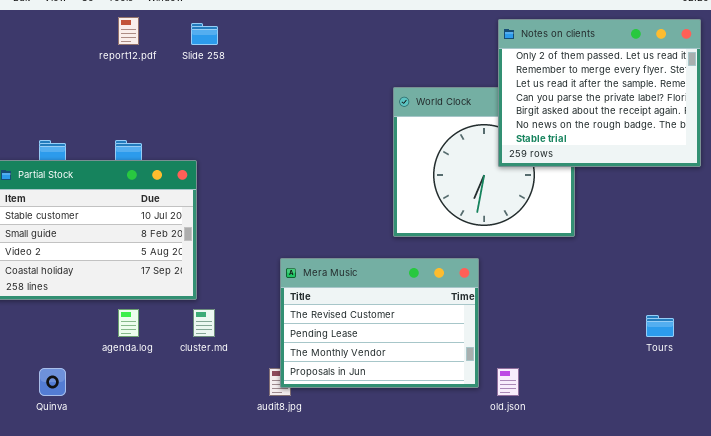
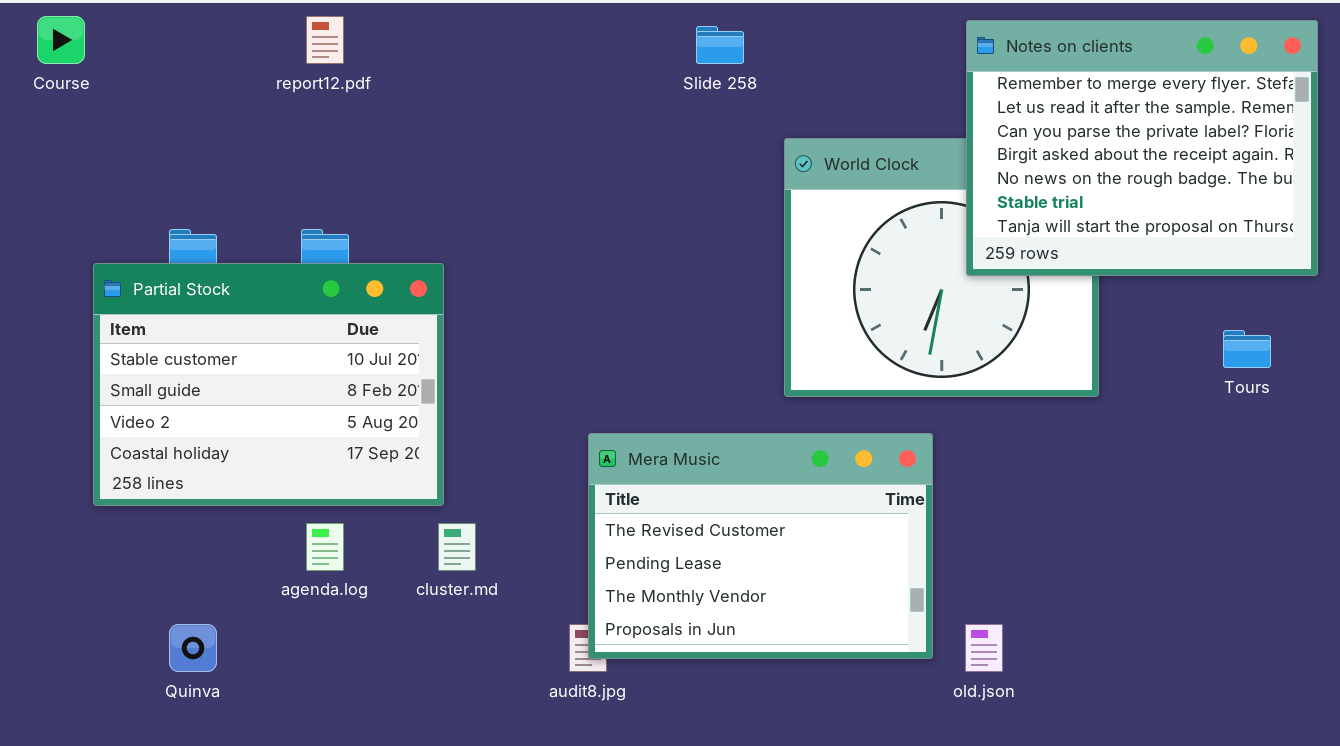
Notes on clients: [498,19,701,167] -> [966,20,1318,276], scrolled down 1 row
Slide 258: [191,23,218,45] -> [696,26,744,64], moved
Tours: [646,315,674,337] -> [1223,330,1271,368], moved

